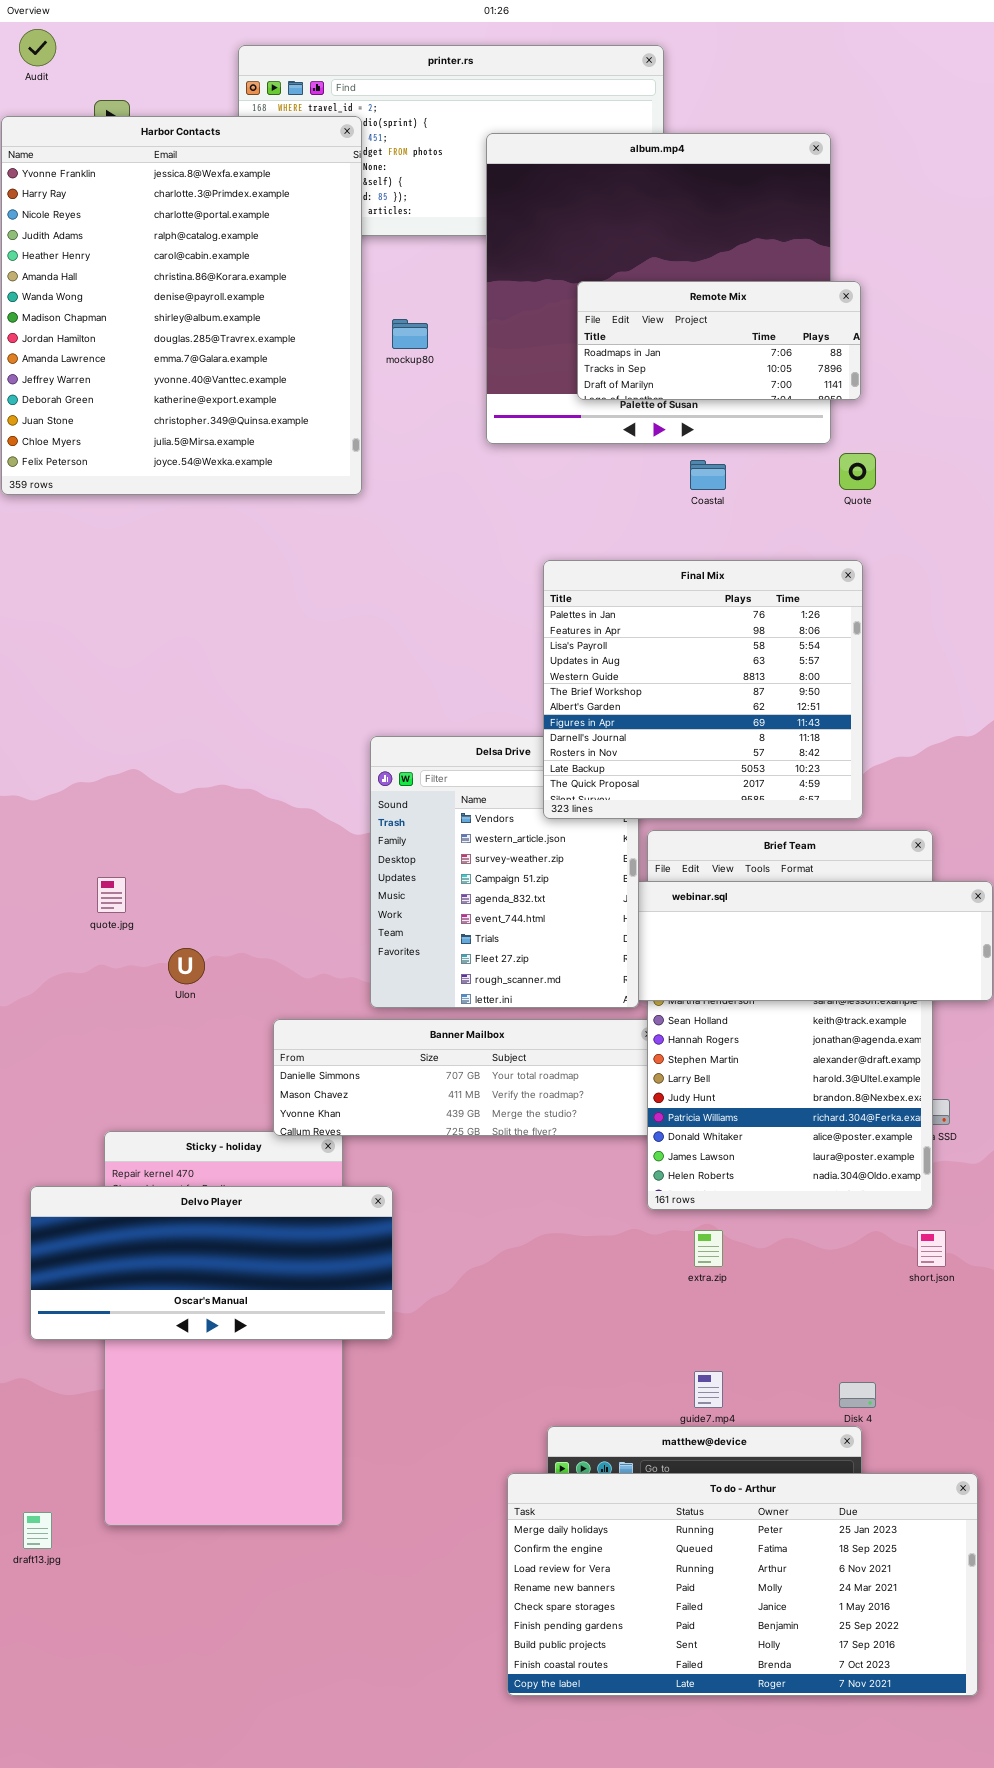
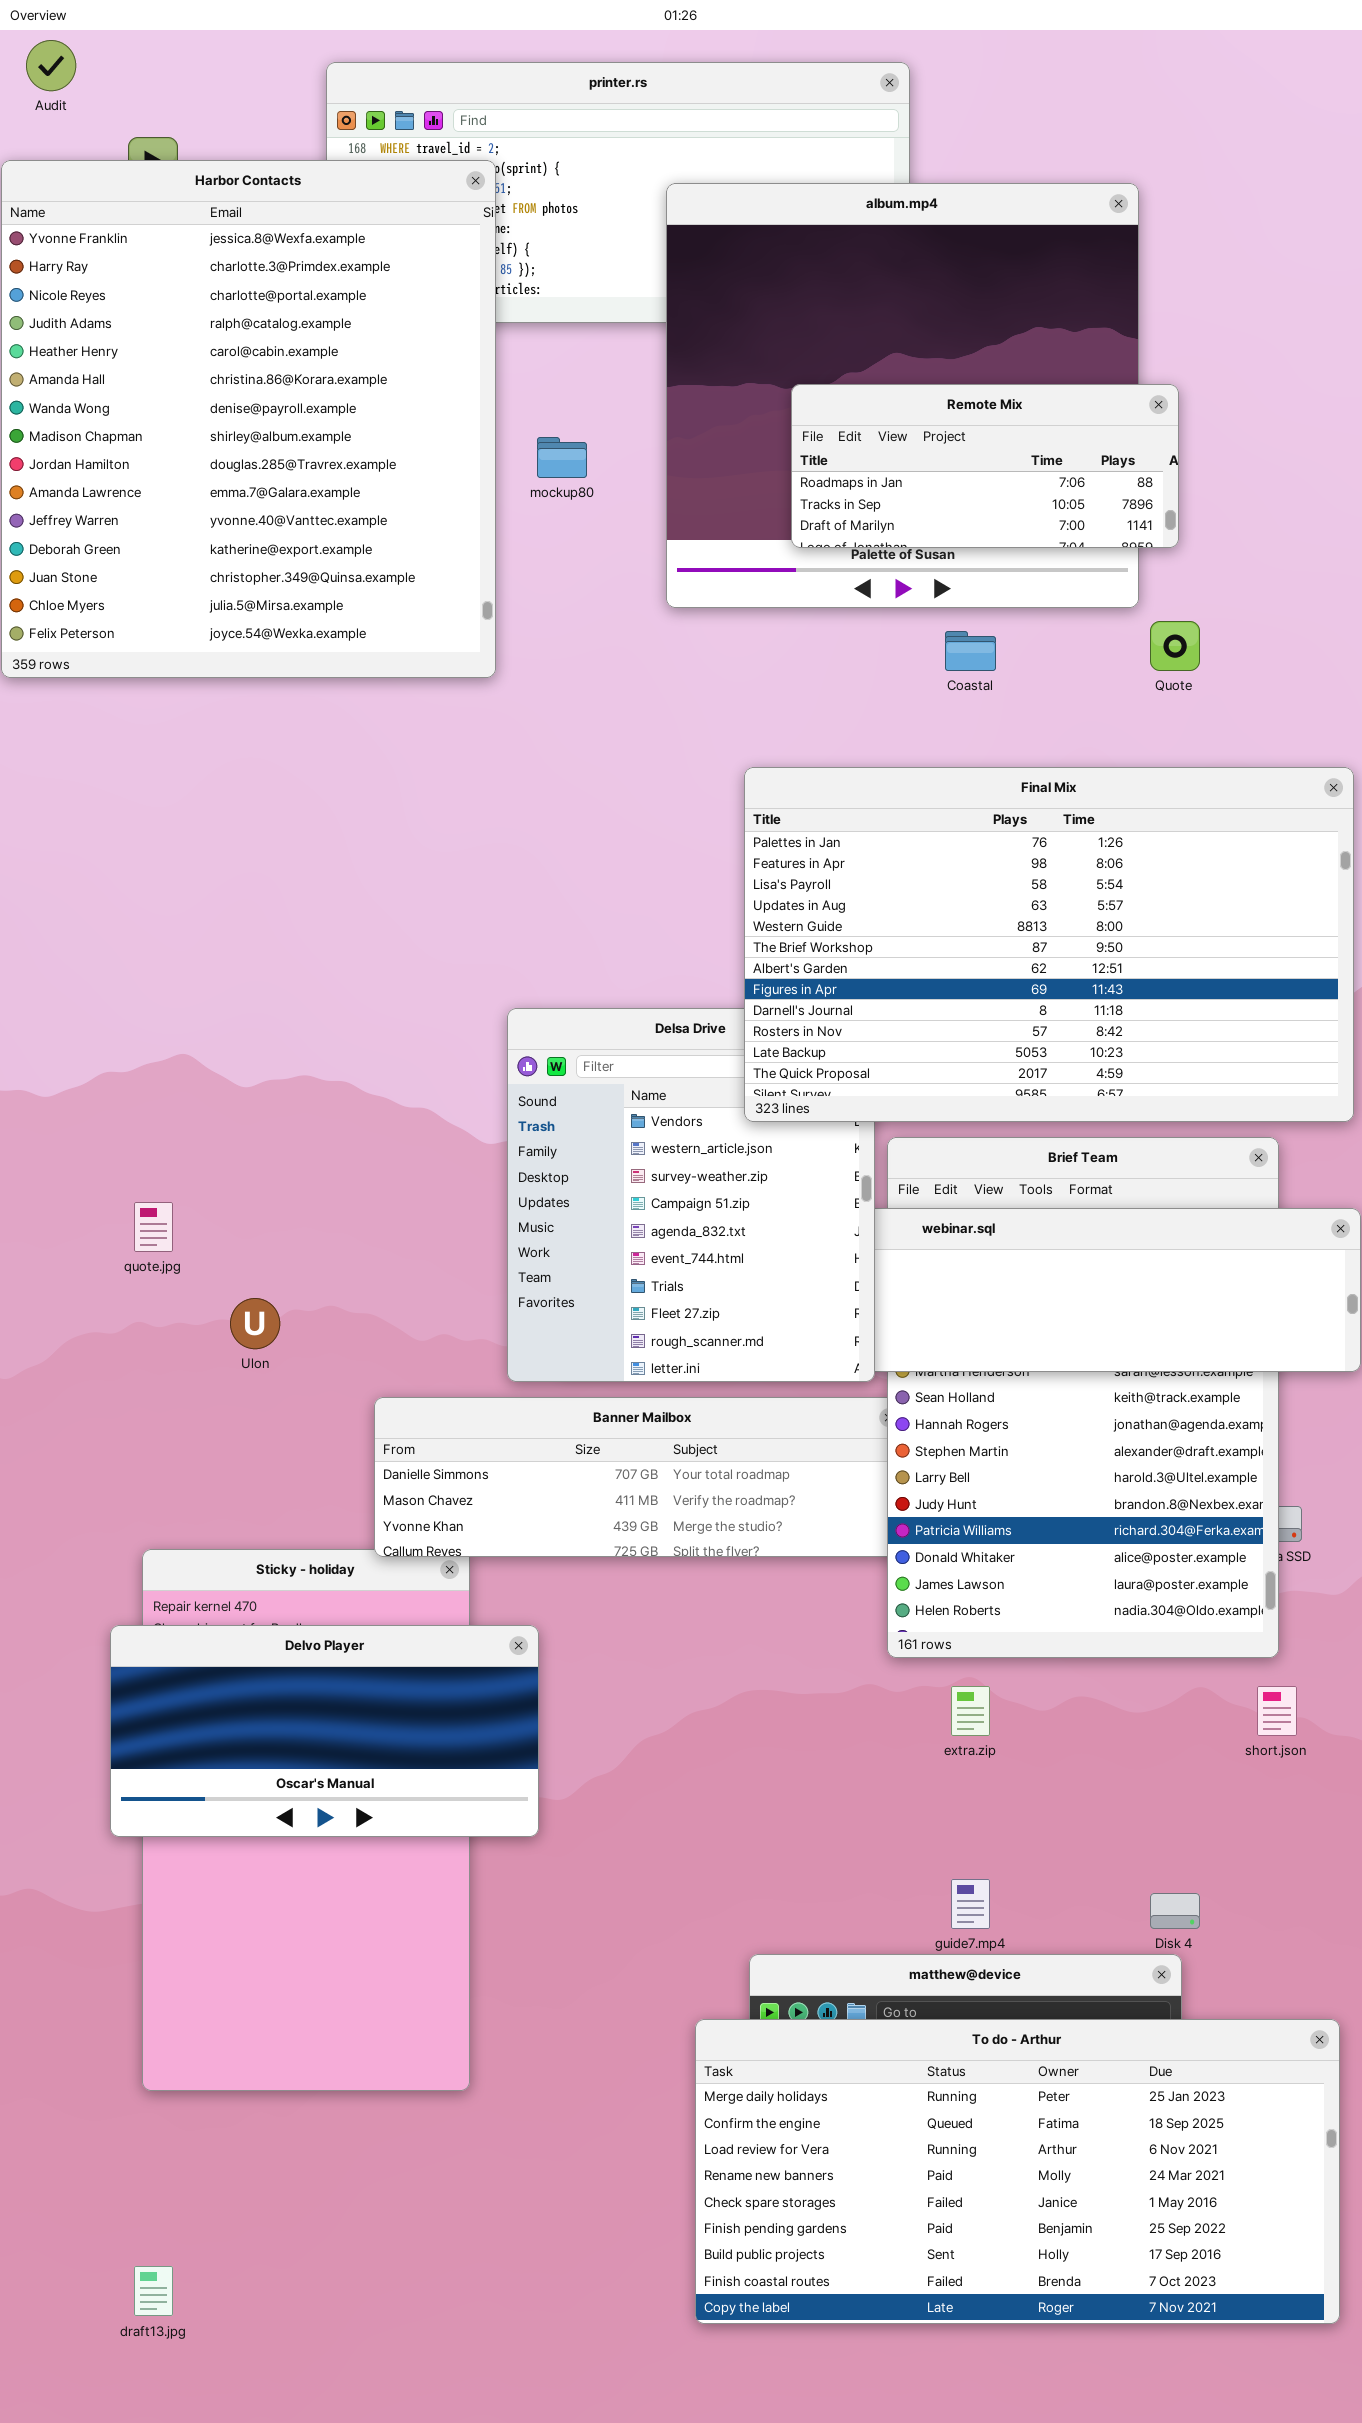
Final Mix: [543,560,863,819] -> [744,767,1354,1122], resized
Delvo Player: [30,1186,393,1340] -> [110,1625,539,1837], resized
draft13.jpg: [23,1512,52,1549] -> [134,2266,173,2316], moved

